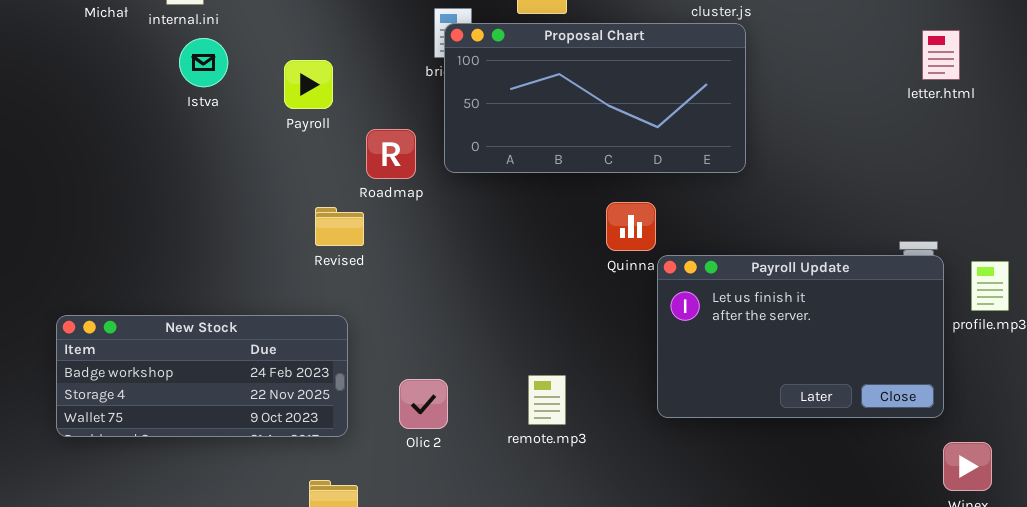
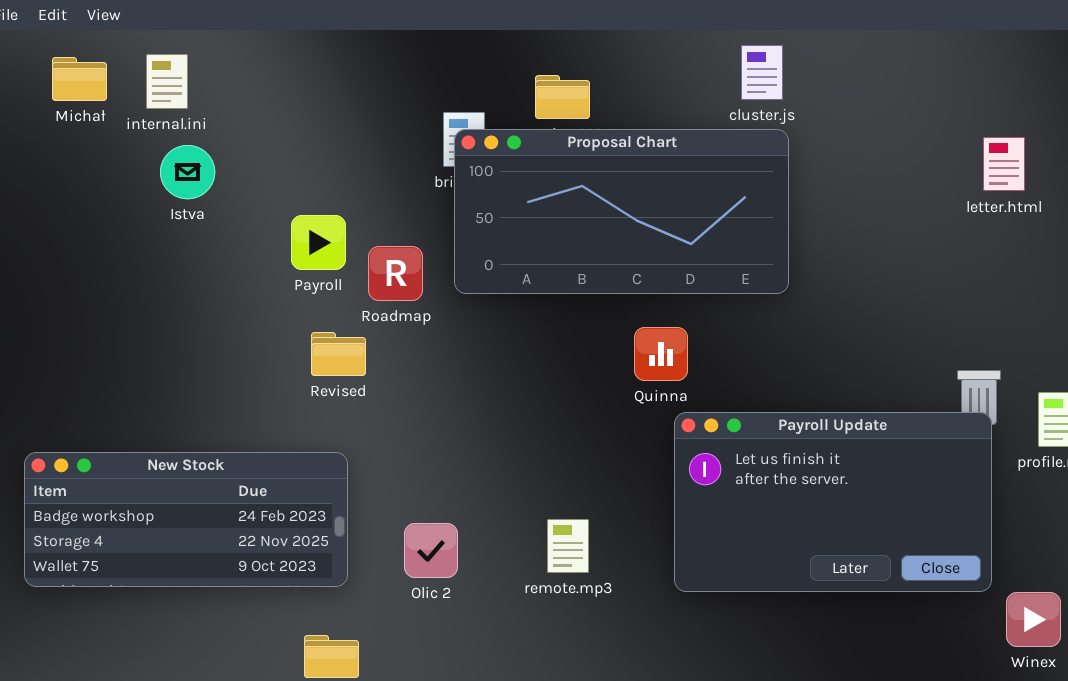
Payroll: [284,60,333,109] -> [291,215,346,270], moved
Payroll Update: [657,255,944,418] -> [674,412,992,592], moved

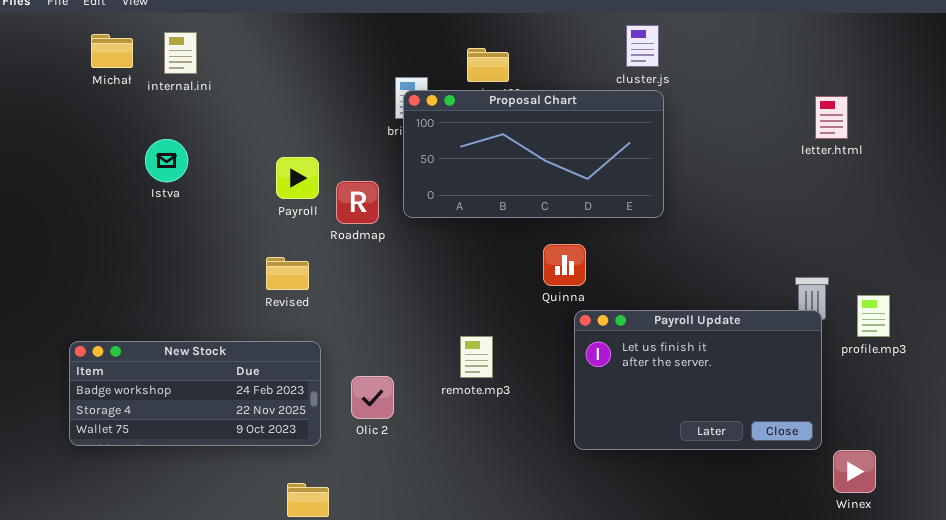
Istva: [160,145,215,199] -> [145,139,188,182], moved
Revised: [311,332,366,376] -> [266,257,309,290], moved
remote.mp3: [547,519,589,573] -> [460,336,493,378], moved
Olic 2: [404,523,458,578] -> [351,376,394,419], moved

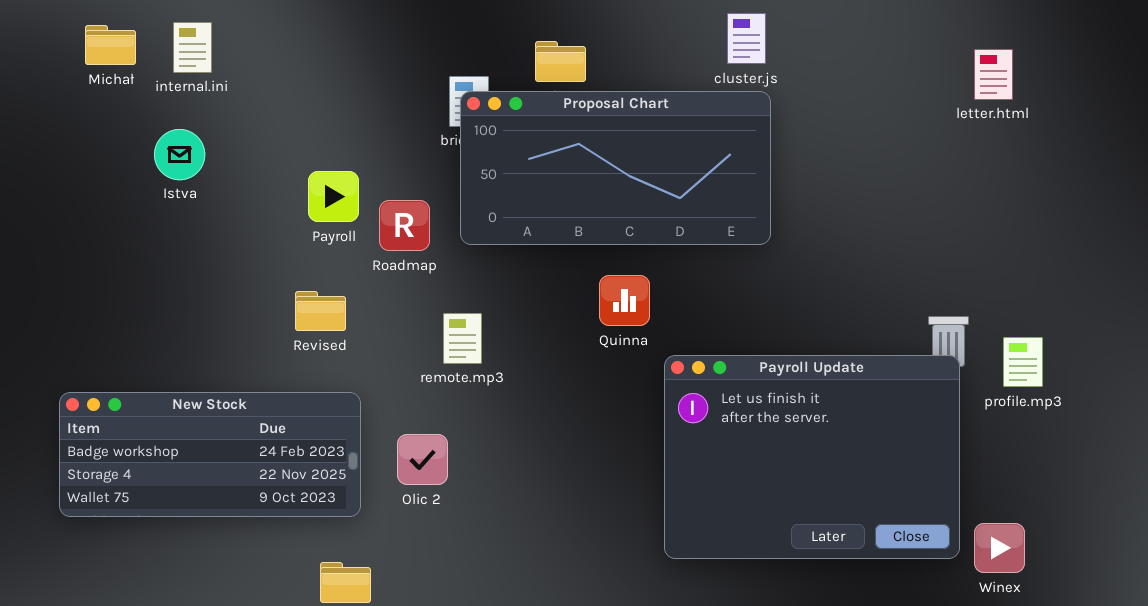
letter.html: [815,96,848,139] -> [974,49,1013,100], moved
Istva: [145,139,188,182] -> [154,129,205,180], moved
Quinna: [543,244,586,286] -> [599,275,650,326], moved
Payroll Update: [574,310,822,450] -> [664,355,960,559], resized
remote.mp3: [460,336,493,378] -> [443,313,482,364], moved

